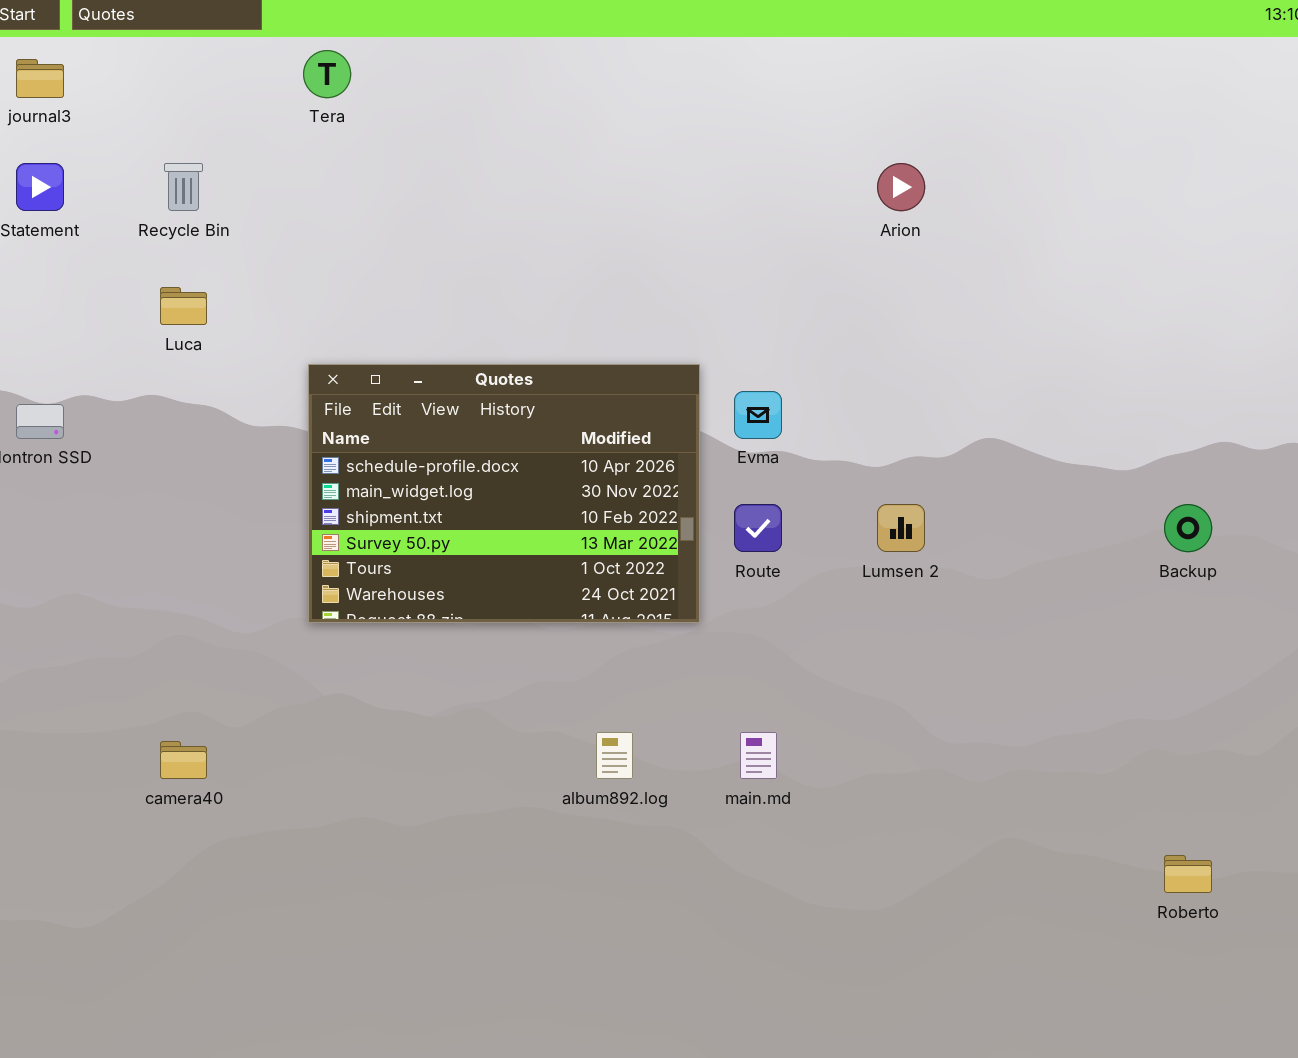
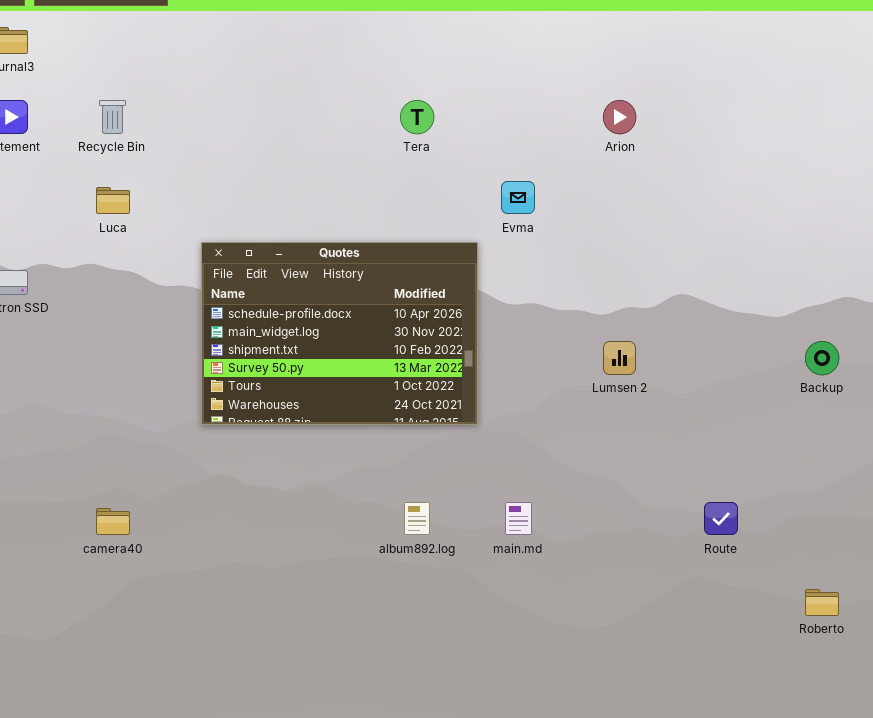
Tera: [303,50,351,98] -> [400,100,434,134], moved
Evma: [734,391,782,439] -> [501,181,535,214], moved
Route: [734,504,782,552] -> [704,502,738,535], moved

